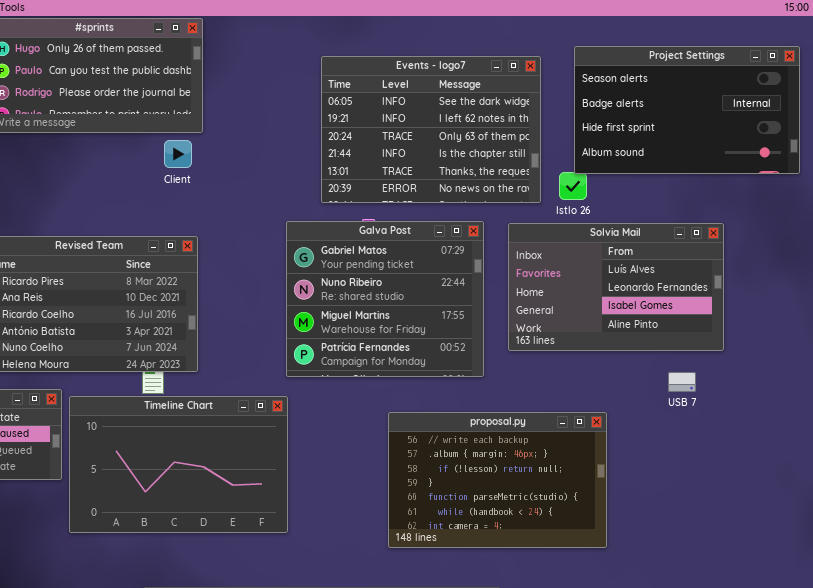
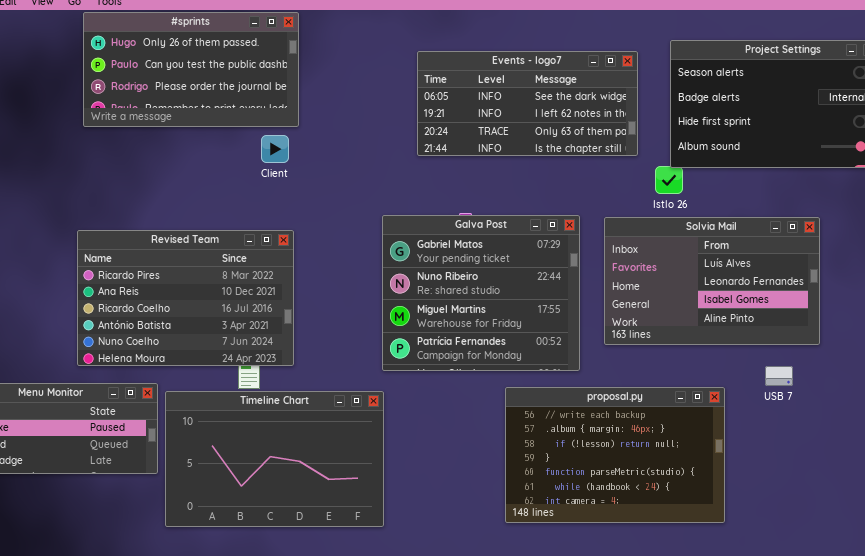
Events - logo7: [321,56,541,203] -> [417,51,638,156], resized
proposal.py: [388,412,607,548] -> [505,387,725,523], moved

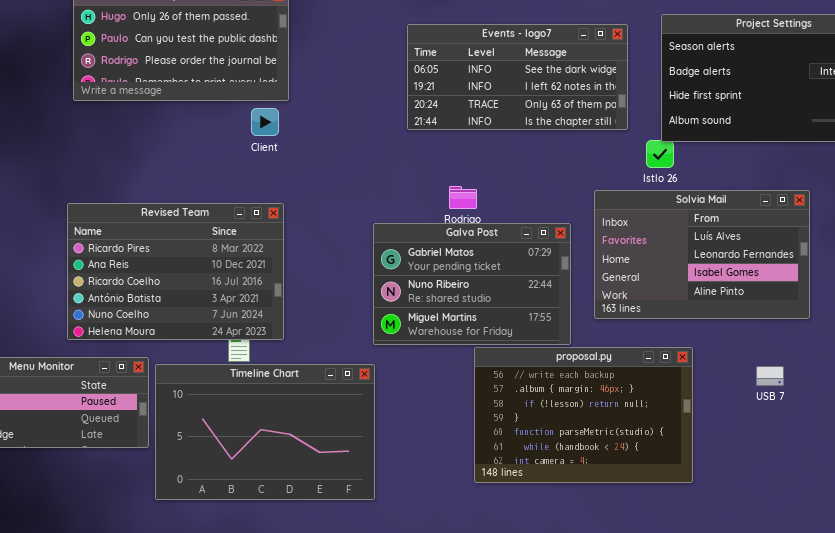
Galva Post: [382,215,580,371] -> [373,223,571,345], resized
USB 7: [765,366,793,386] -> [756,366,784,386], moved
proposal.py: [505,387,725,523] -> [474,347,693,483], moved

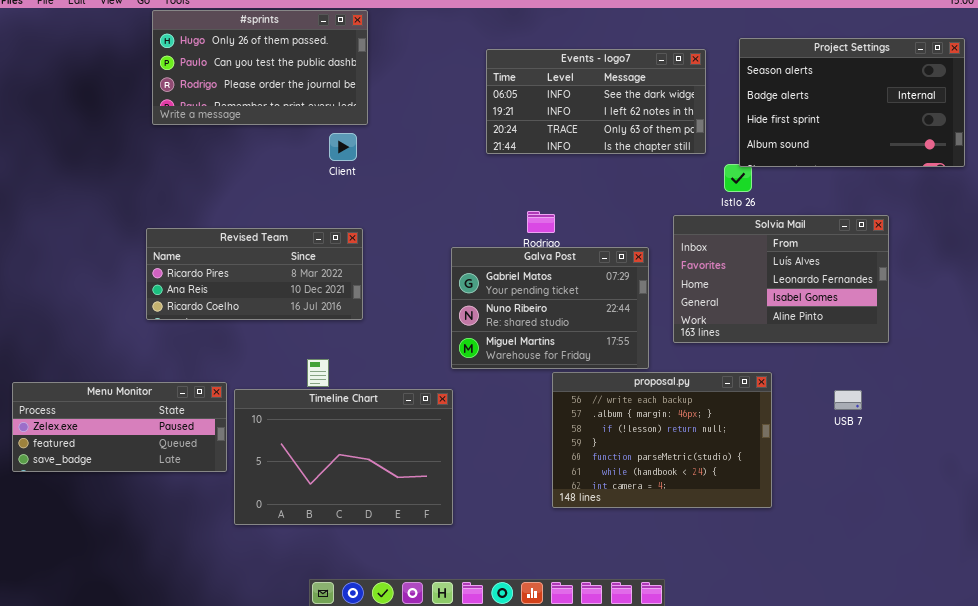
Revised Team: [67,203,284,340] -> [146,228,363,320], resized

